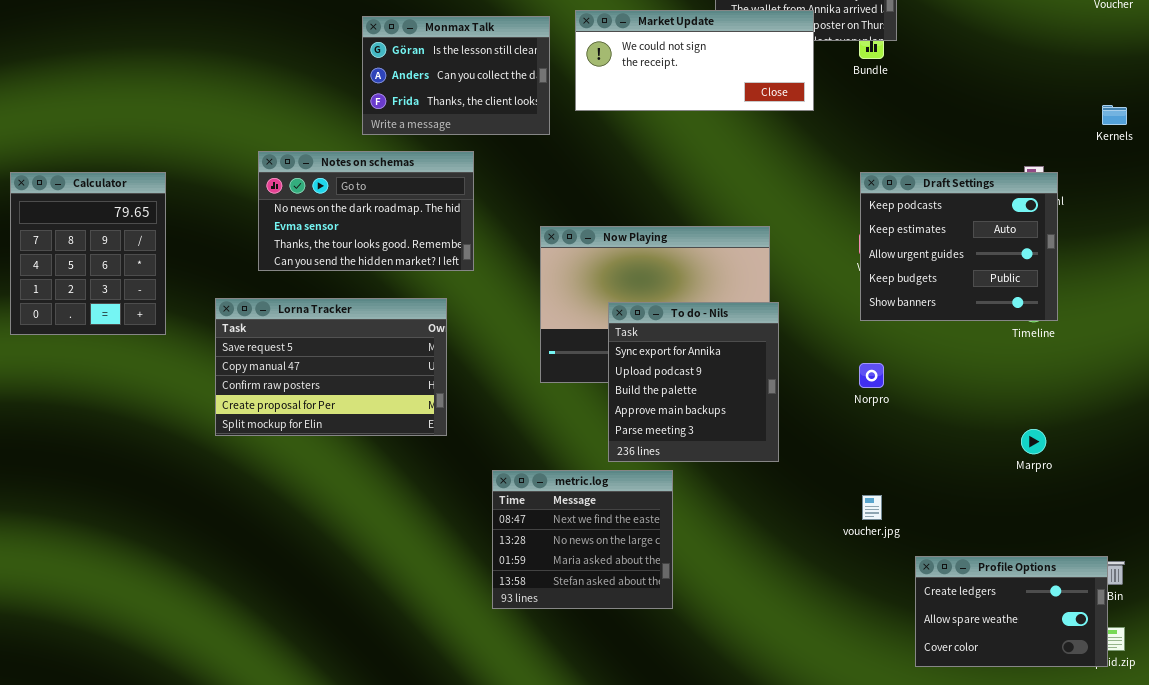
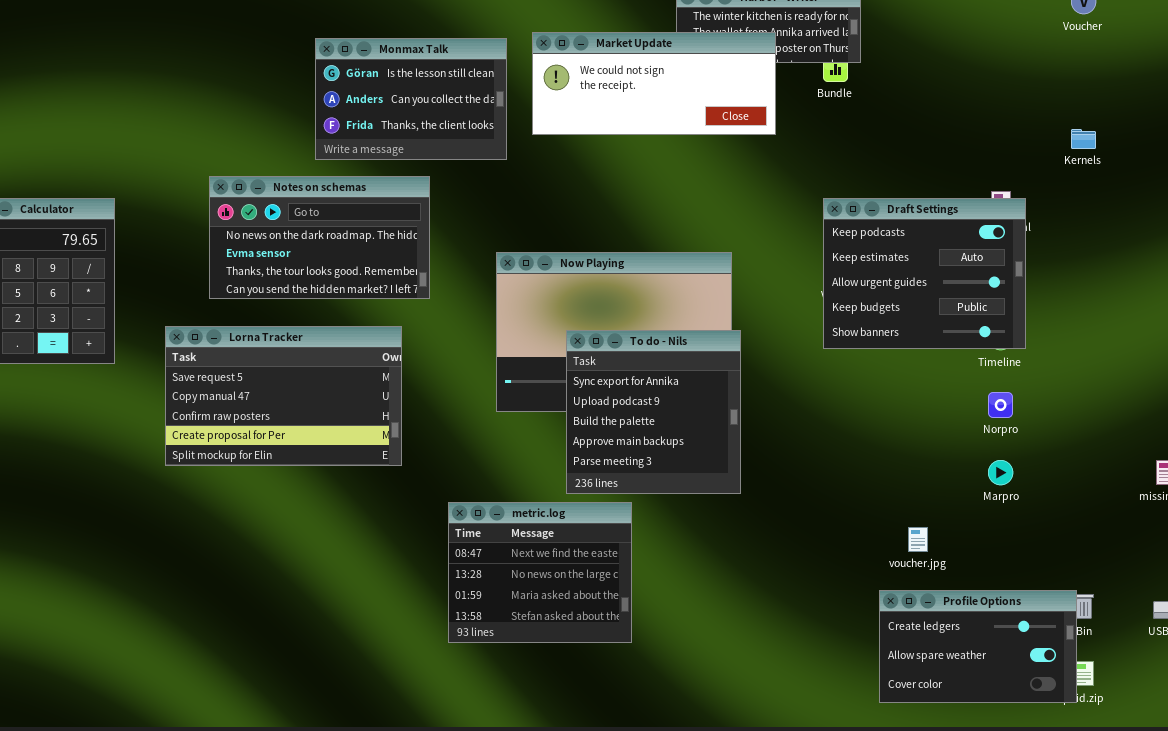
Norpro: [859,363,884,388] -> [988,392,1013,418], moved
voucher.jpg: [862,495,882,520] -> [908,527,928,552], moved

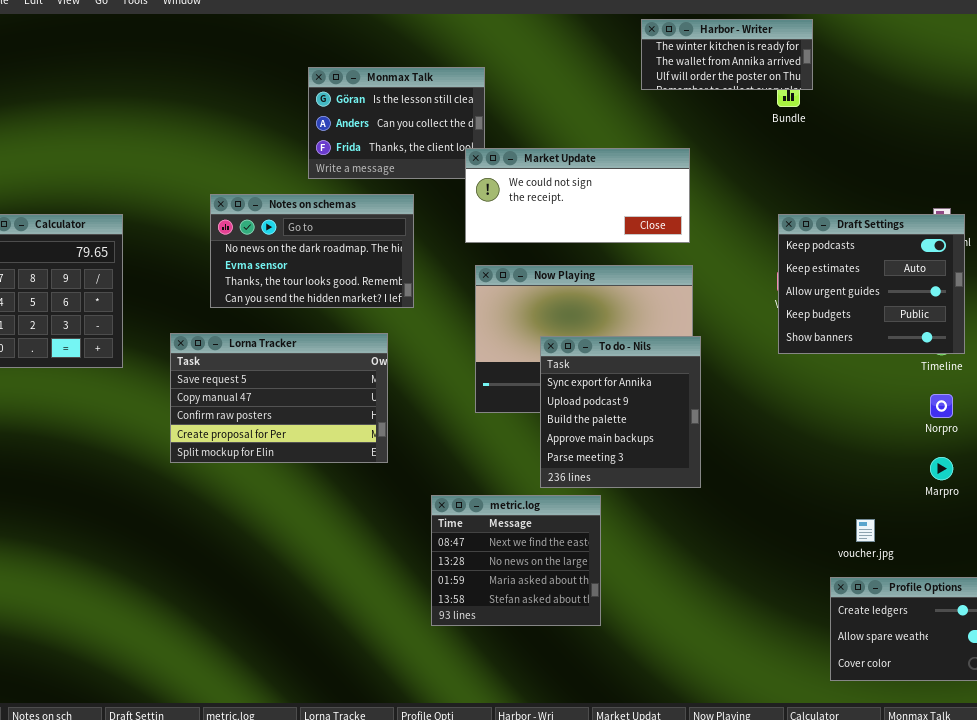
Market Update: [532,32,776,135] -> [465,148,690,243], moved

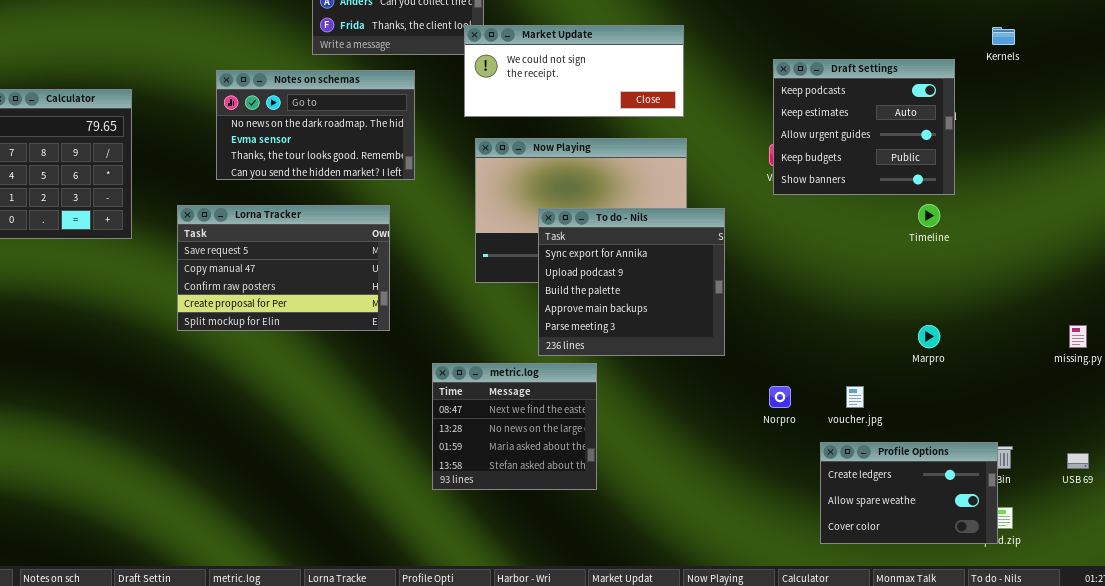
Draft Settings: [778,214,965,354] -> [773,59,955,195], moved
To do - Nils: [540,336,701,488] -> [538,208,725,356], resized
Norpro: [930,394,953,418] -> [769,386,791,408], moved

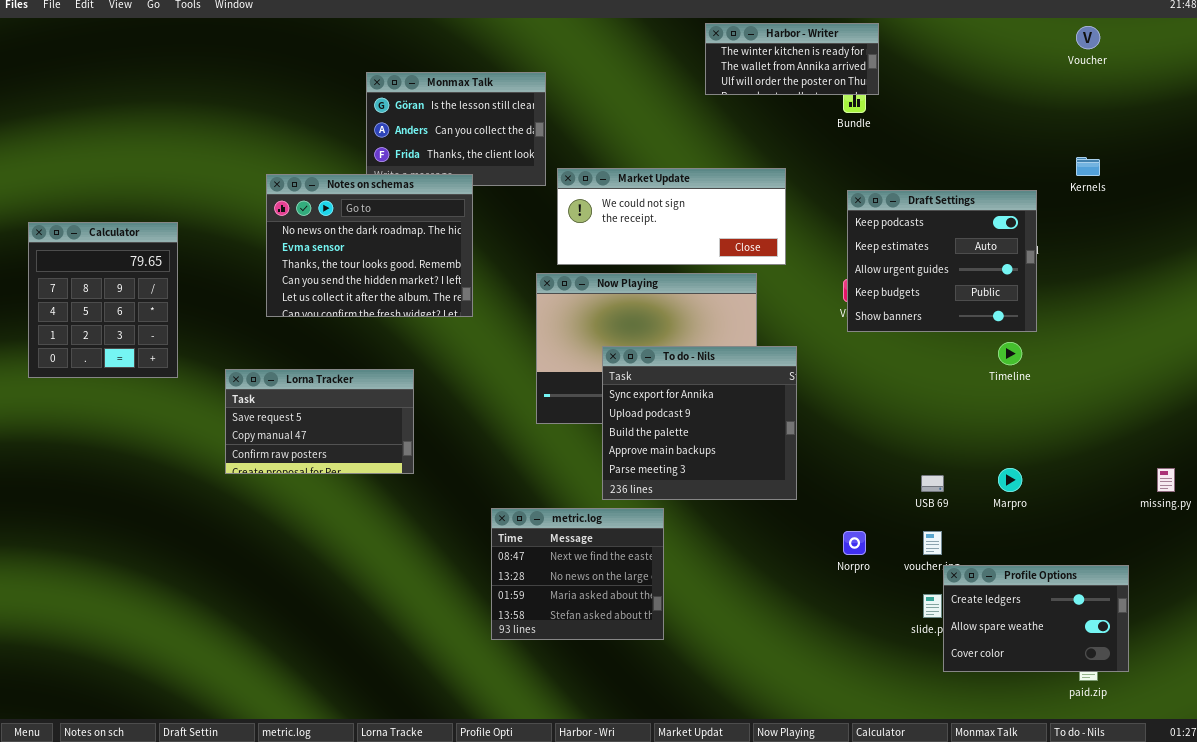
Market Update: [464,25,684,117] -> [557,168,786,265], moved
Notes on schemas: [216,70,415,180] -> [266,174,473,317], resized
Lorna Tracker: [177,205,390,331] -> [225,369,414,474], resized
Profile Options: [820,442,998,544] -> [943,565,1129,672], moved
USB 69: [1067,453,1089,469] -> [921,475,944,492], moved

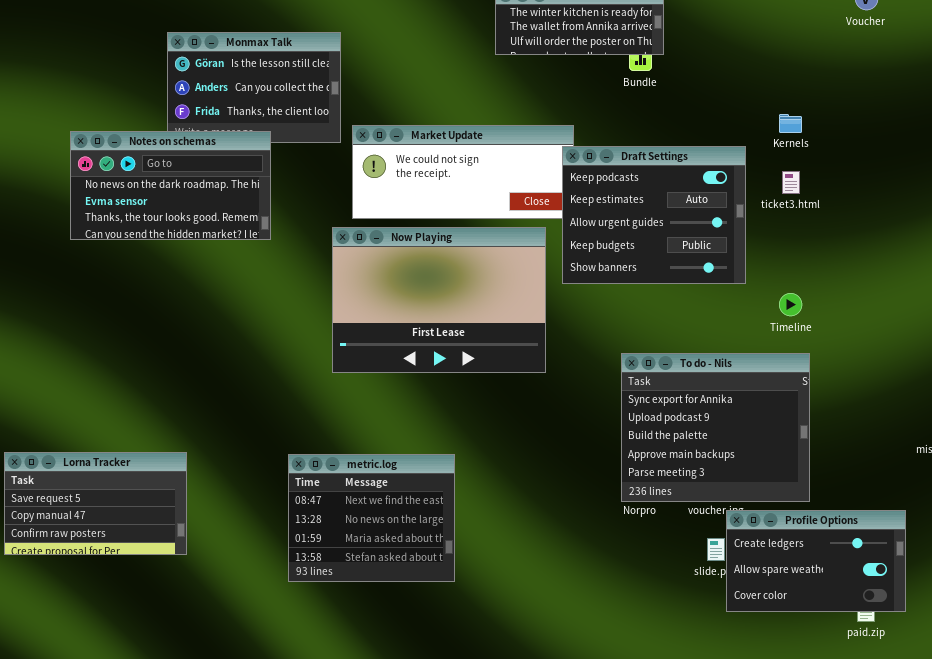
Kernels: [1076,157,1100,176] -> [779,114,802,133], moved
Notes on schemas: [266,174,473,317] -> [70,131,271,240], resized
Draft Settings: [847,190,1037,332] -> [562,146,746,284], moved
To do - Nils: [602,346,797,500] -> [621,353,810,502], moved
Lorna Tracker: [225,369,414,474] -> [4,452,187,555], moved

